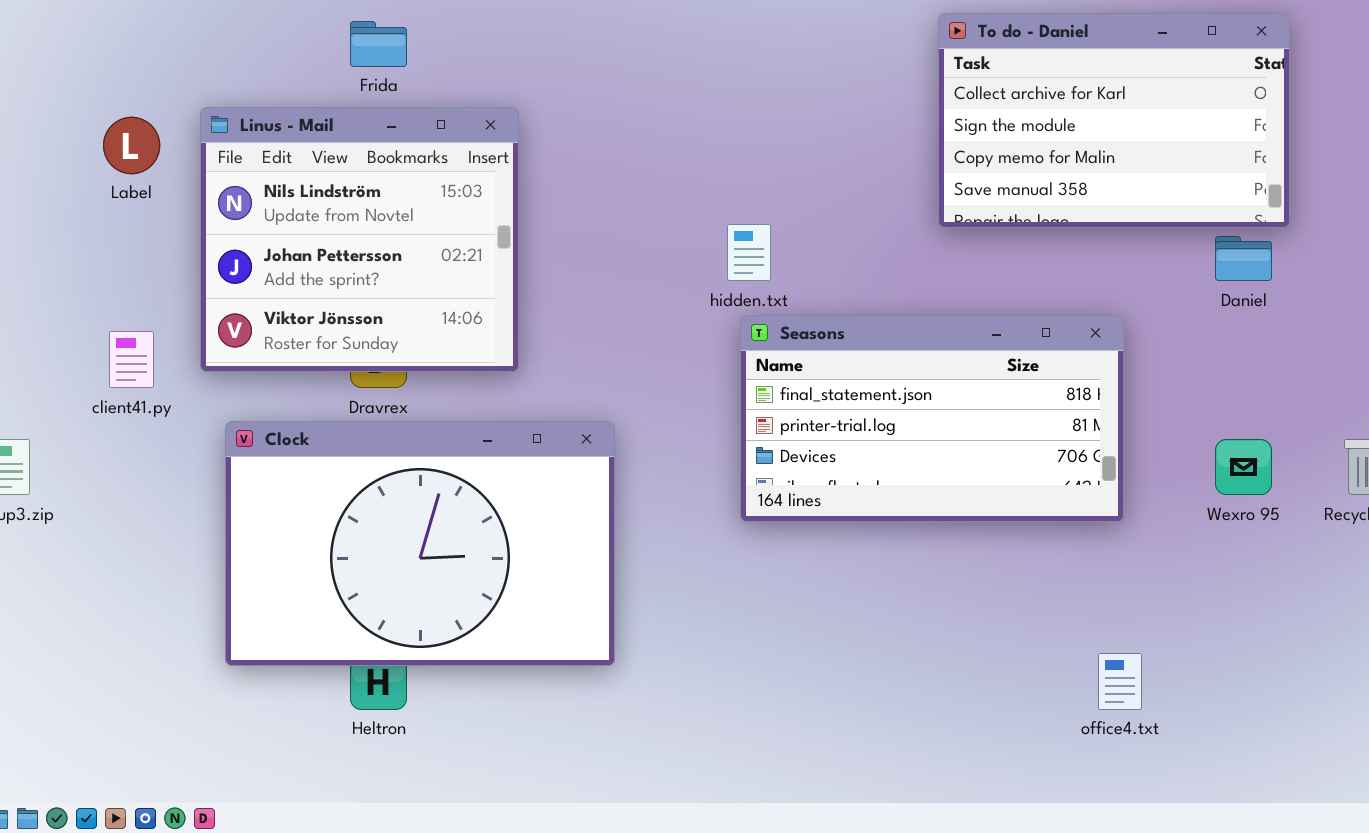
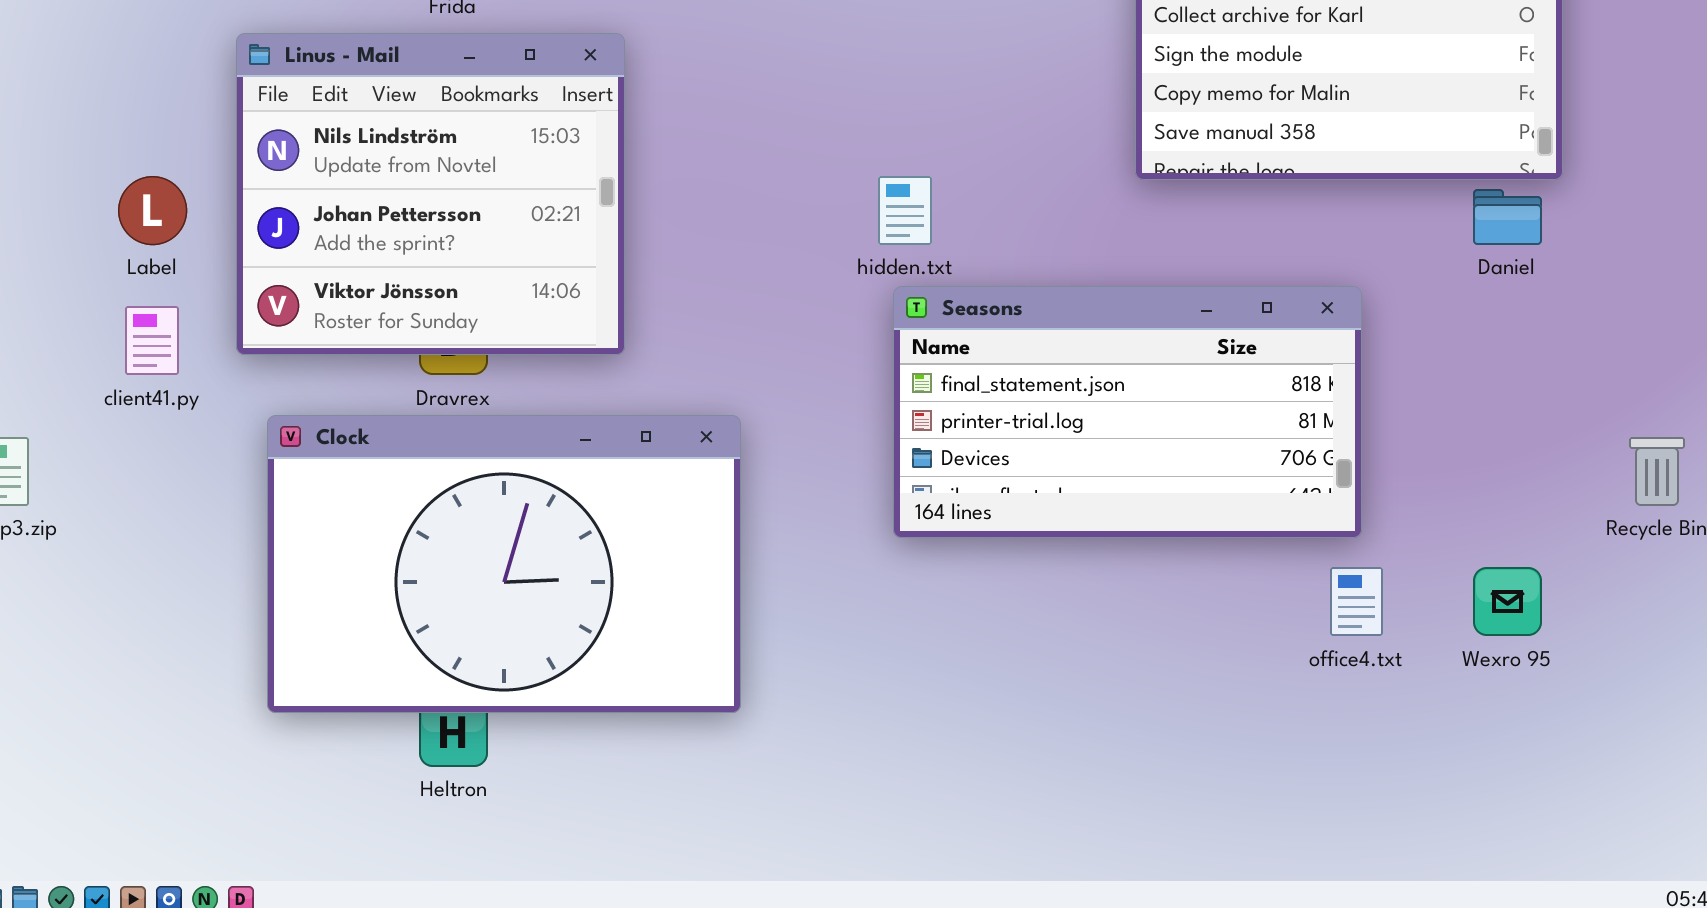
Label: [103,117,160,174] -> [118,176,187,245], moved
Wexro 95: [1215,439,1272,495] -> [1473,567,1542,636], moved
office4.txt: [1098,653,1142,710] -> [1330,567,1383,636], moved

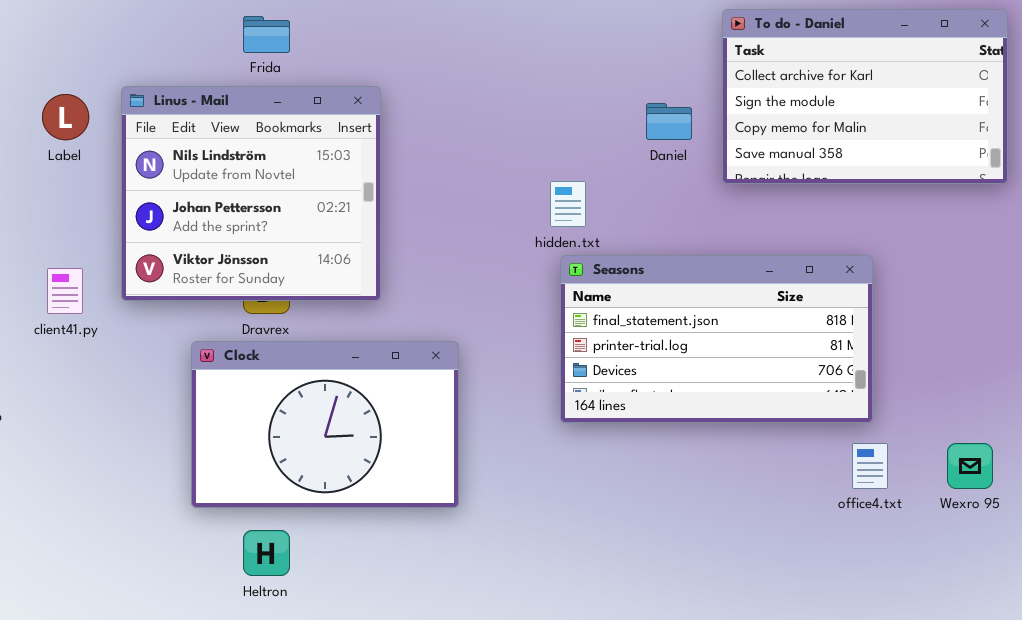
Label: [118,176,187,245] -> [42,94,89,140], moved
Daniel: [1473,189,1542,245] -> [646,103,692,140], moved
Clock: [267,415,741,713] -> [191,341,459,508], resized

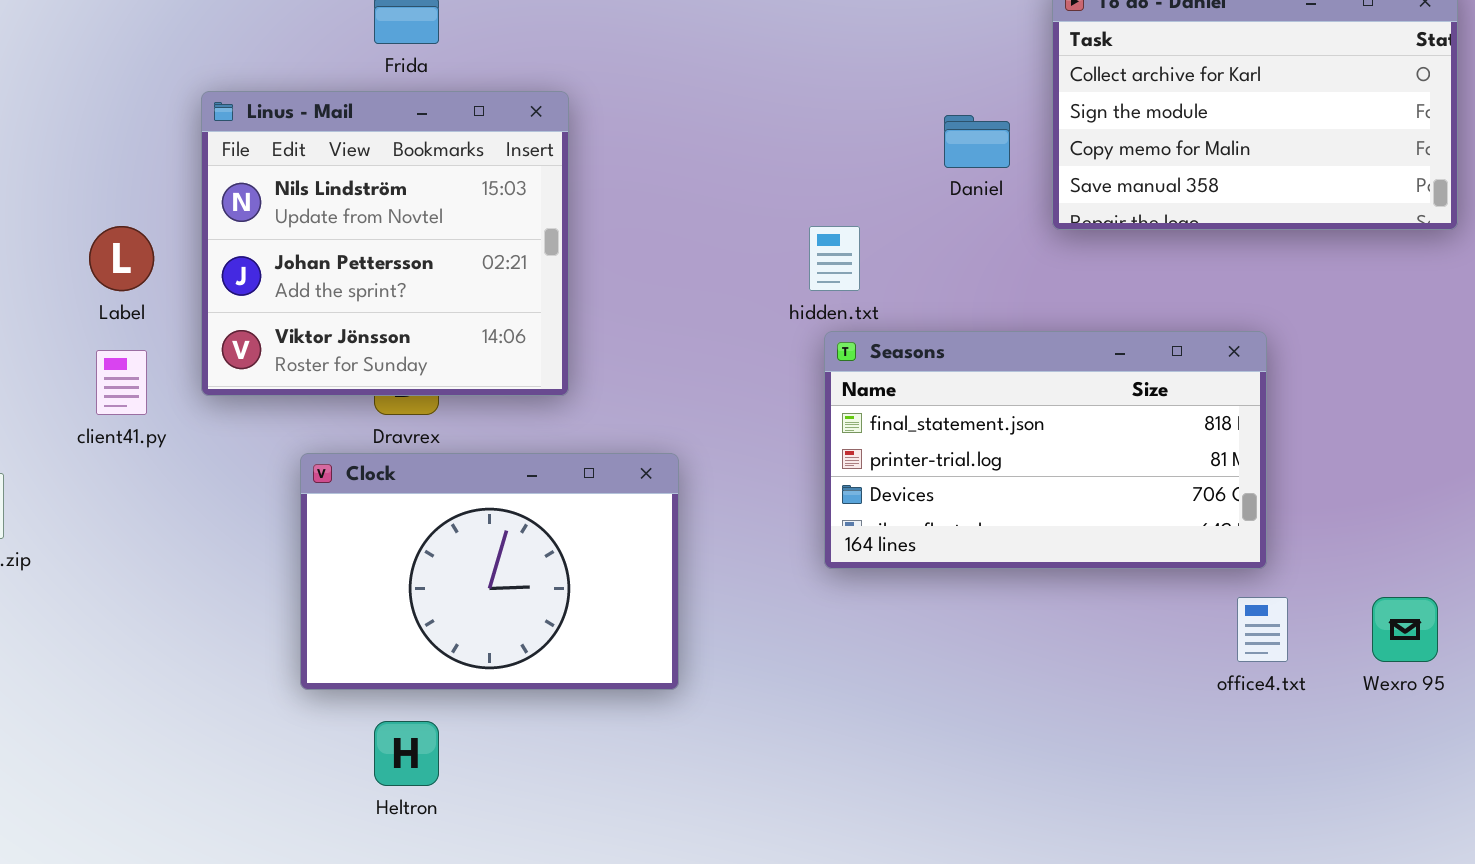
Label: [42,94,89,140] -> [89,226,154,291], moved

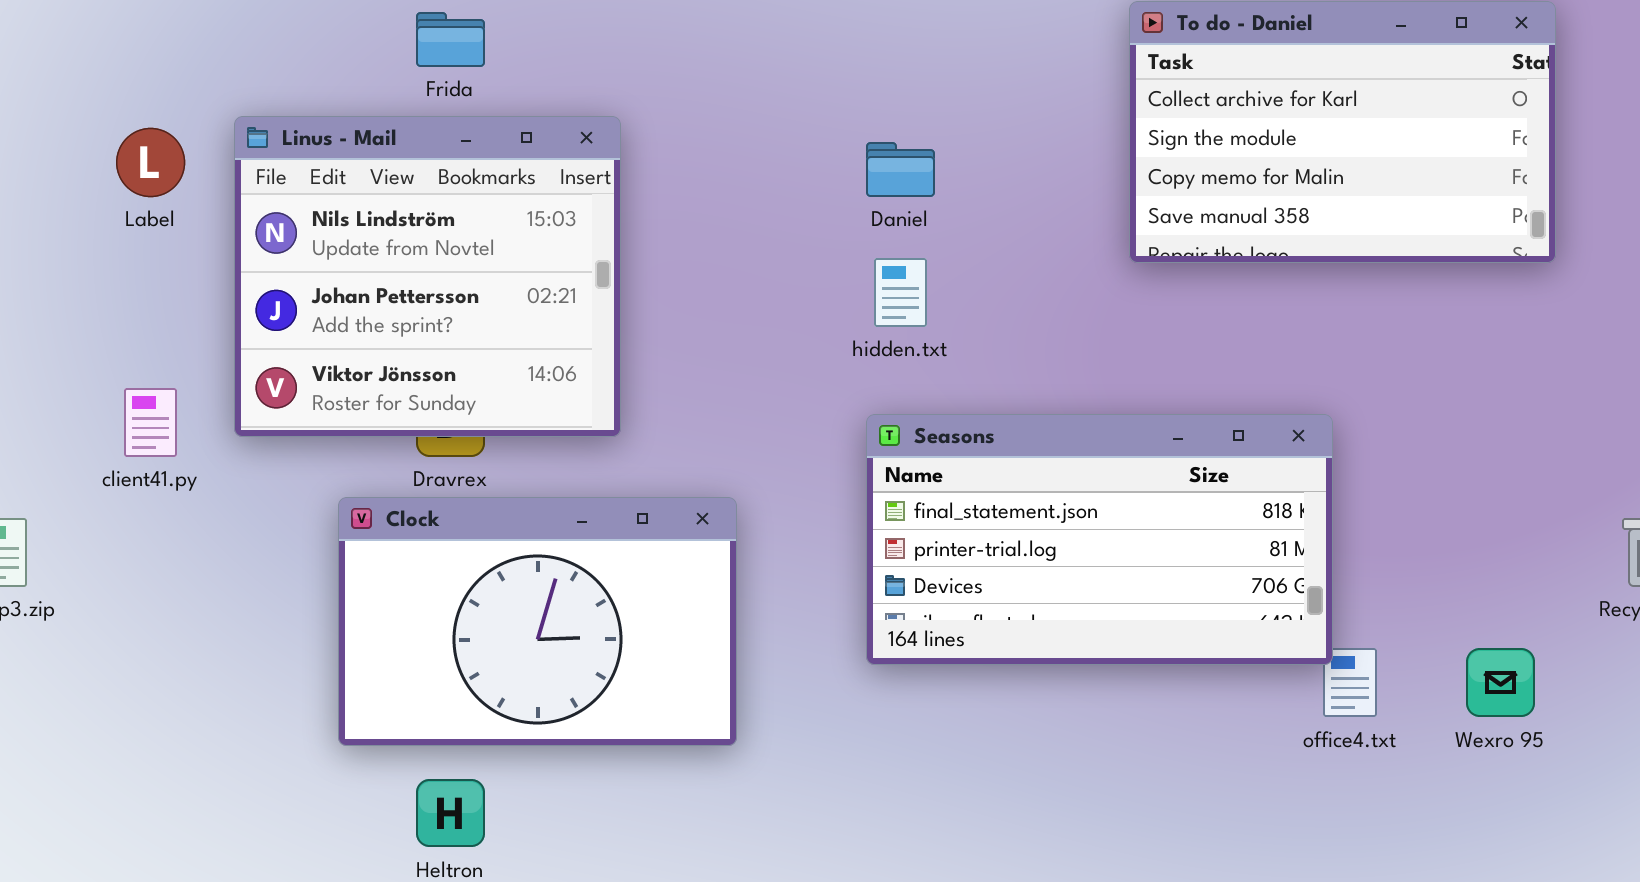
Daniel: [944,115,1010,168] -> [866,142,935,197], moved
Label: [89,226,154,291] -> [116,128,185,197], moved
Seasons: [824,331,1267,569] -> [866,414,1333,665], moved

